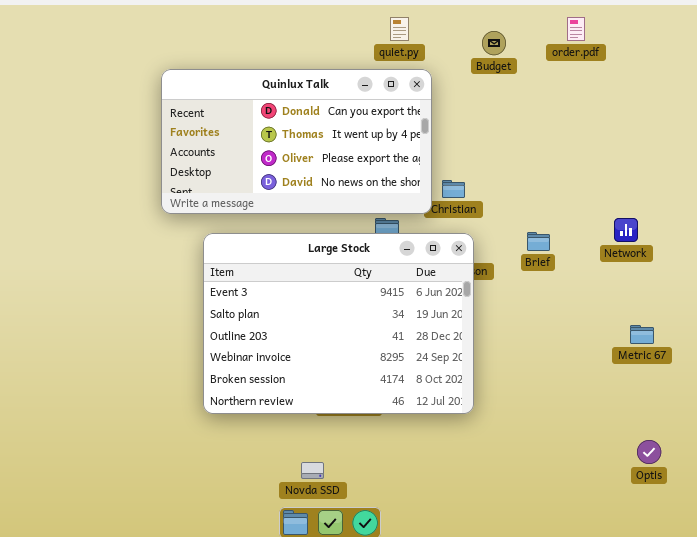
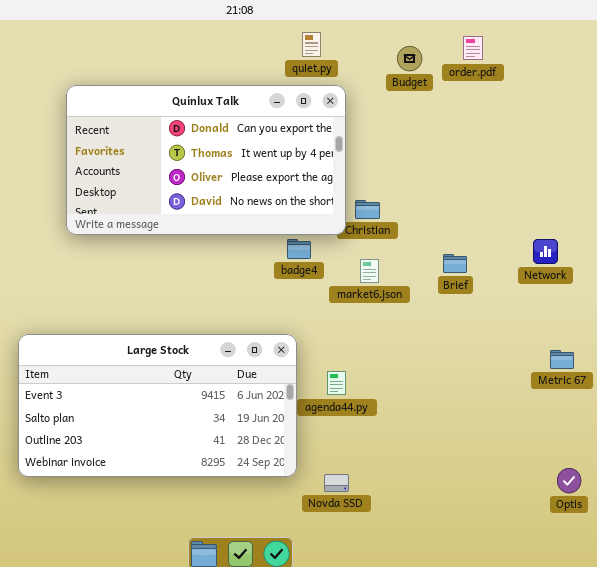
order.pdf: [567,17,585,41] -> [463,36,483,60], moved
Large Stock: [203,233,474,414] -> [18,334,297,477], moved, resized
Novda SSD: [301,462,324,479] -> [324,474,349,492], moved

